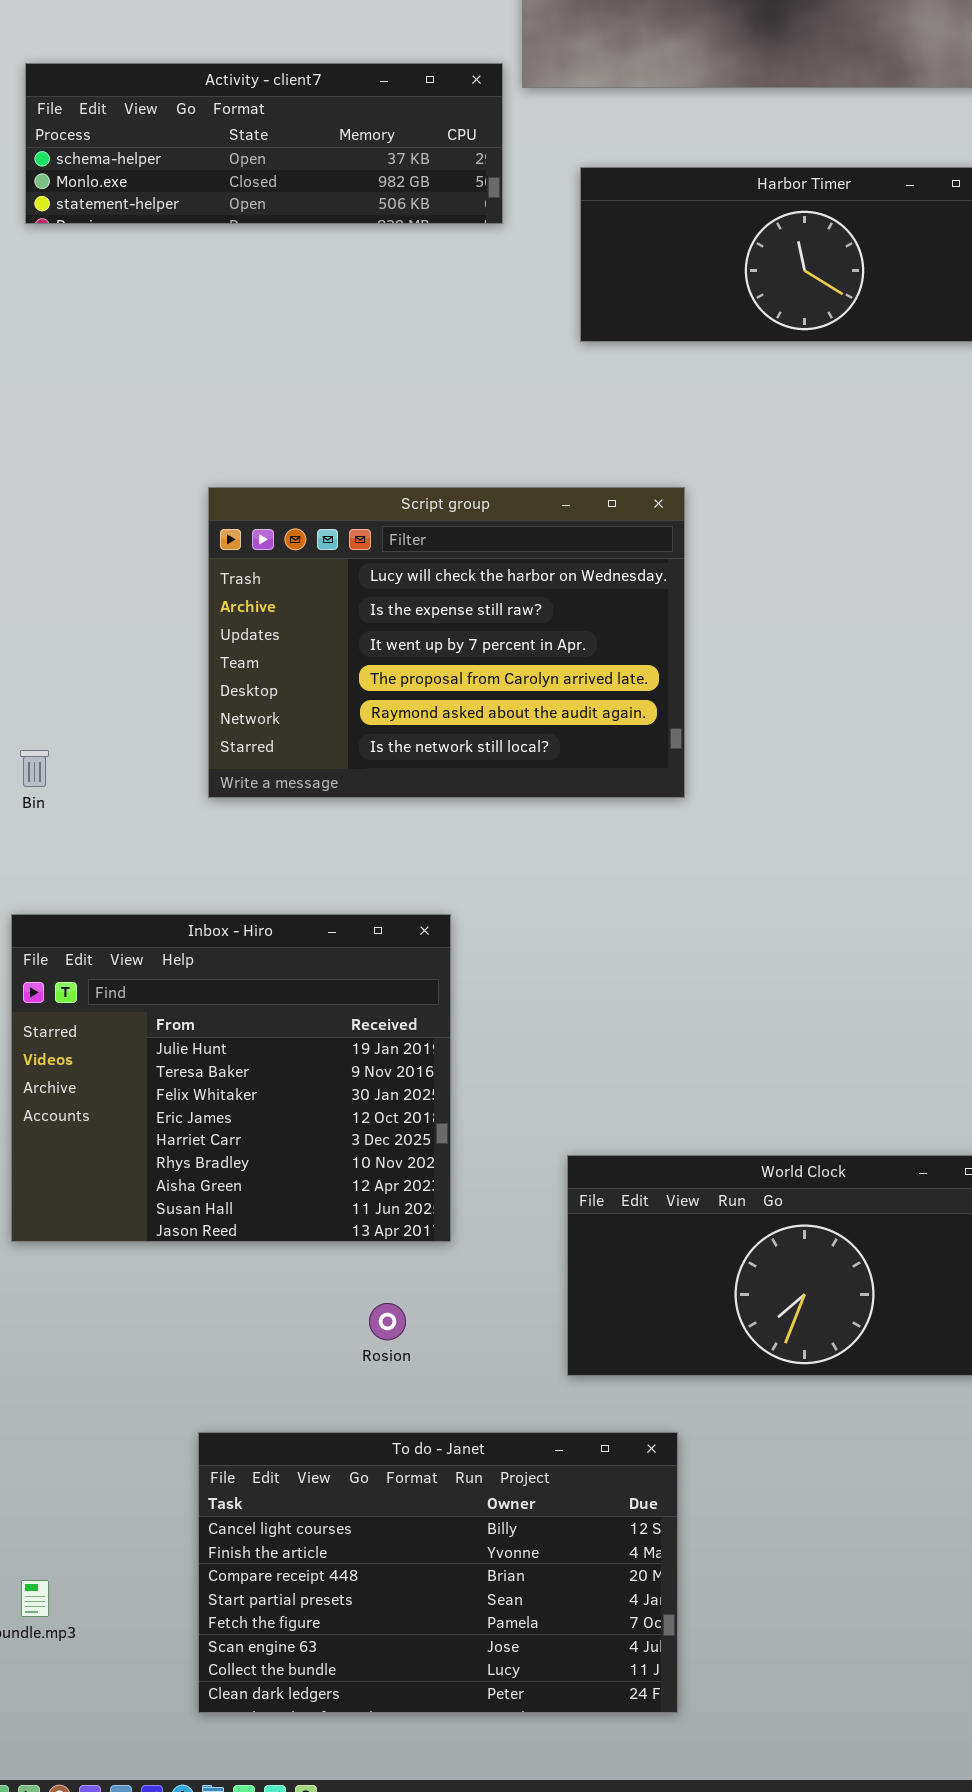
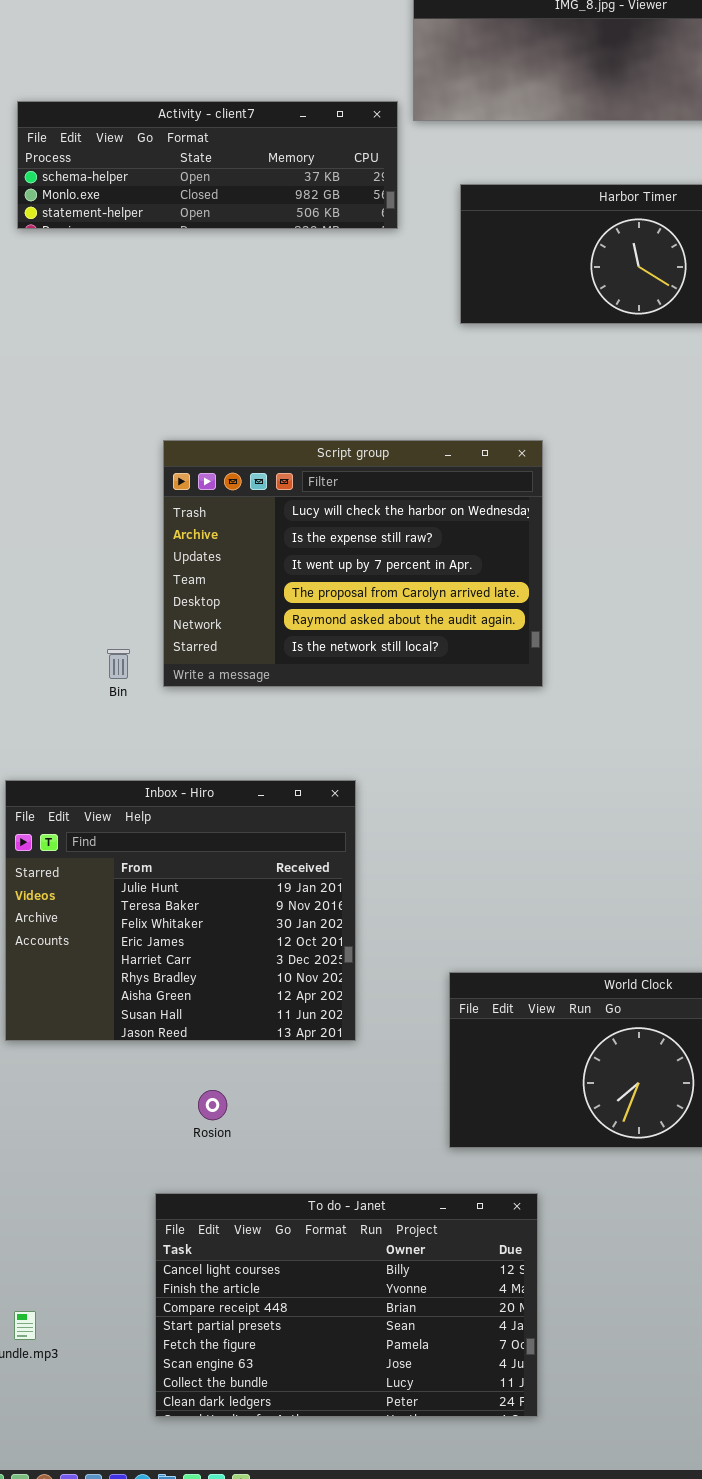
Bin: [20,750,49,787] -> [107,649,130,679], moved
Rosion: [369,1303,406,1340] -> [198,1090,227,1120], moved

